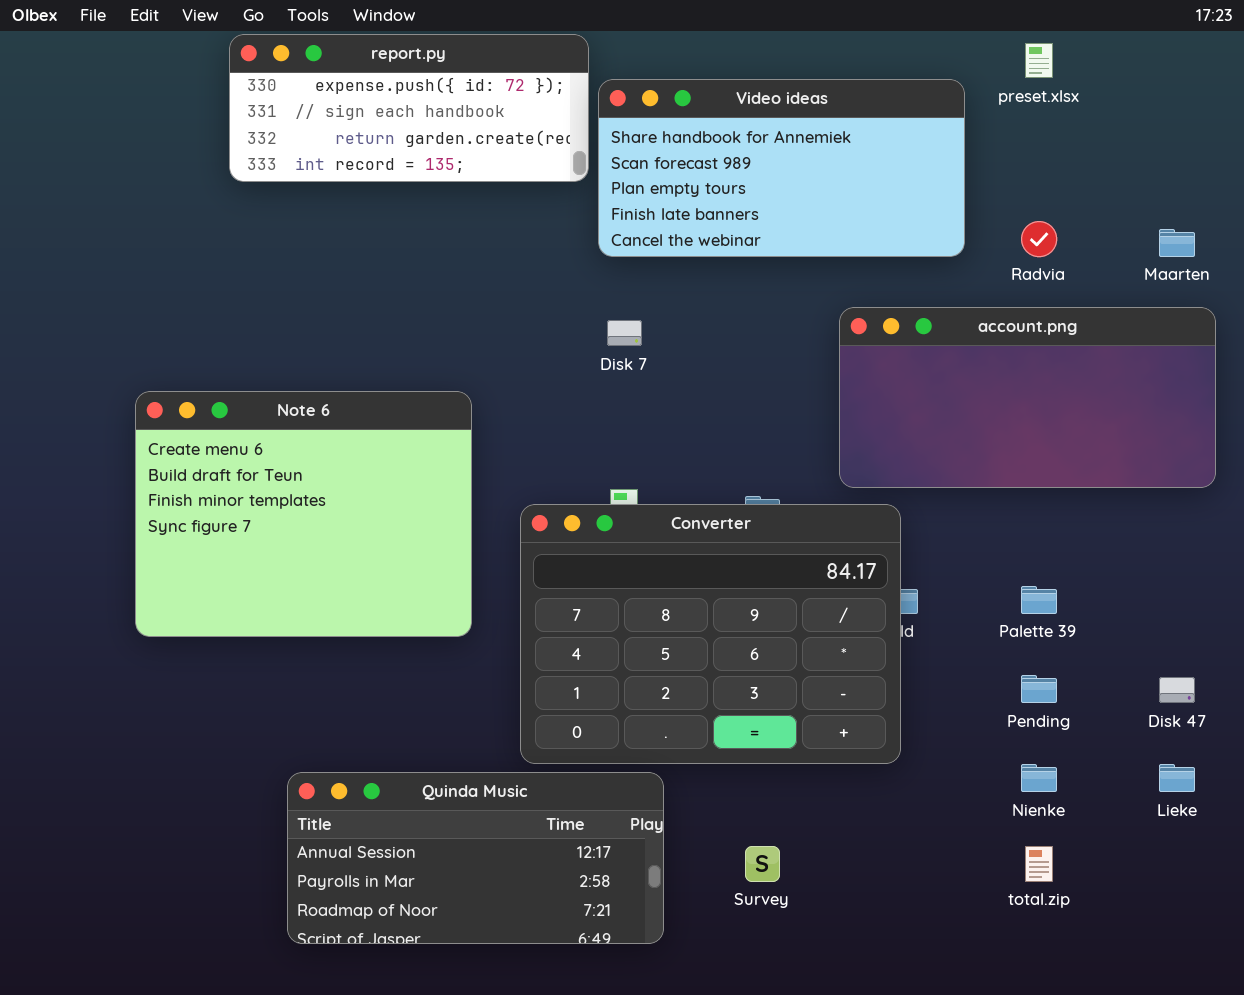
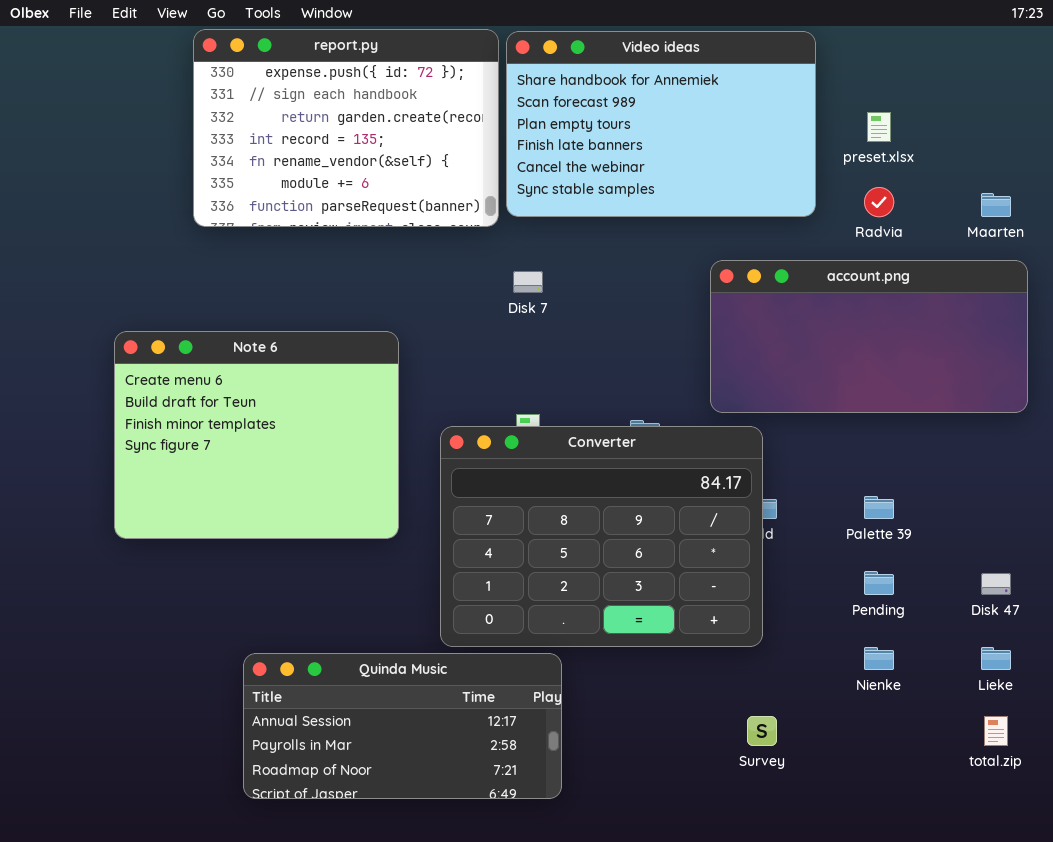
report.py: [229,34,589,182] -> [193,29,499,227], resized
preset.xlsx: [1025,43,1053,78] -> [867,112,891,142], moved
Video ideas: [598,79,965,257] -> [506,31,816,217], resized
Survey: [745,846,780,882] -> [747,716,777,746], moved
total.zip: [1025,846,1053,882] -> [984,716,1008,746], moved

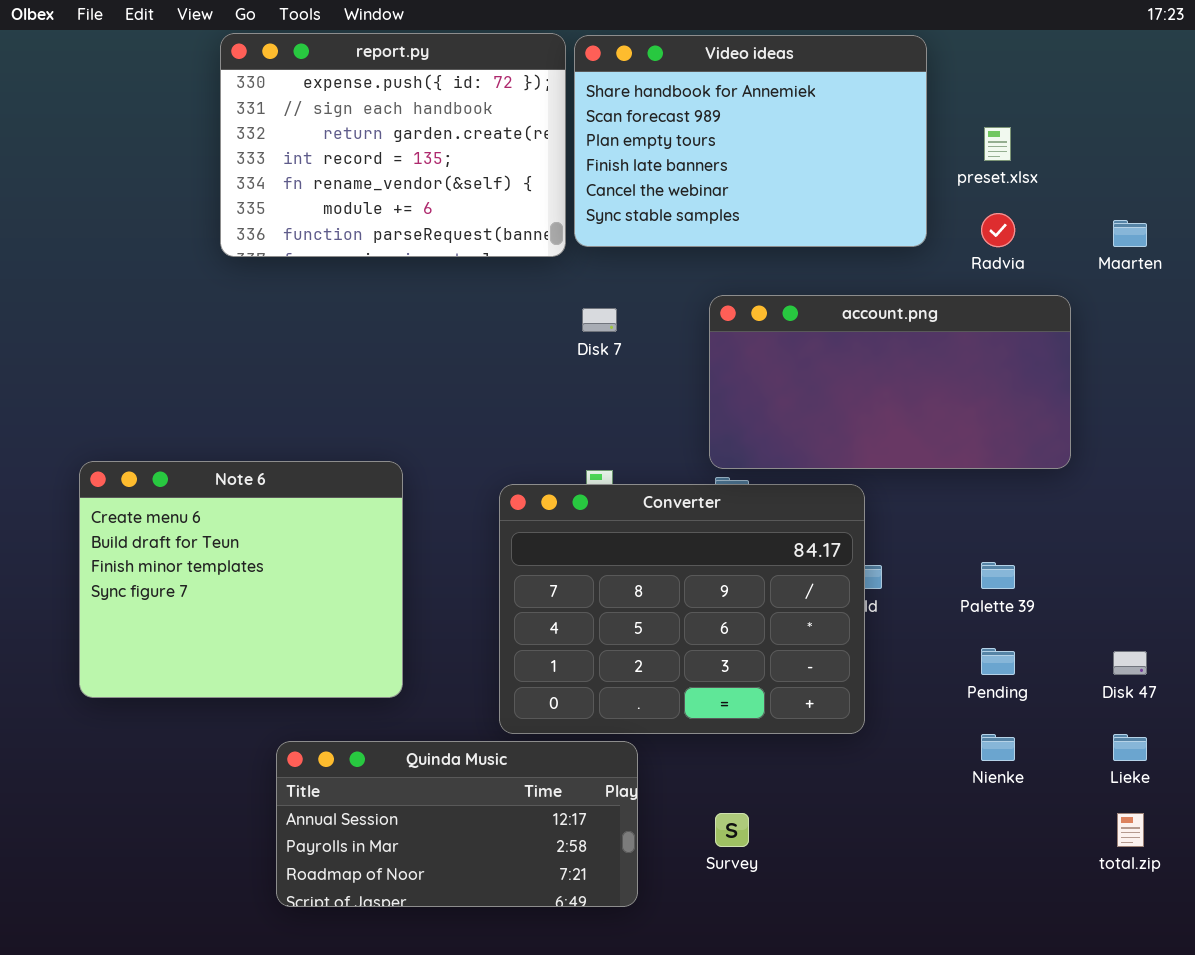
account.png: [710,260,1028,413] -> [709,295,1071,469], moved
Note 6: [114,331,399,539] -> [79,461,403,698], moved
Survey: [747,716,777,746] -> [715,813,749,847], moved

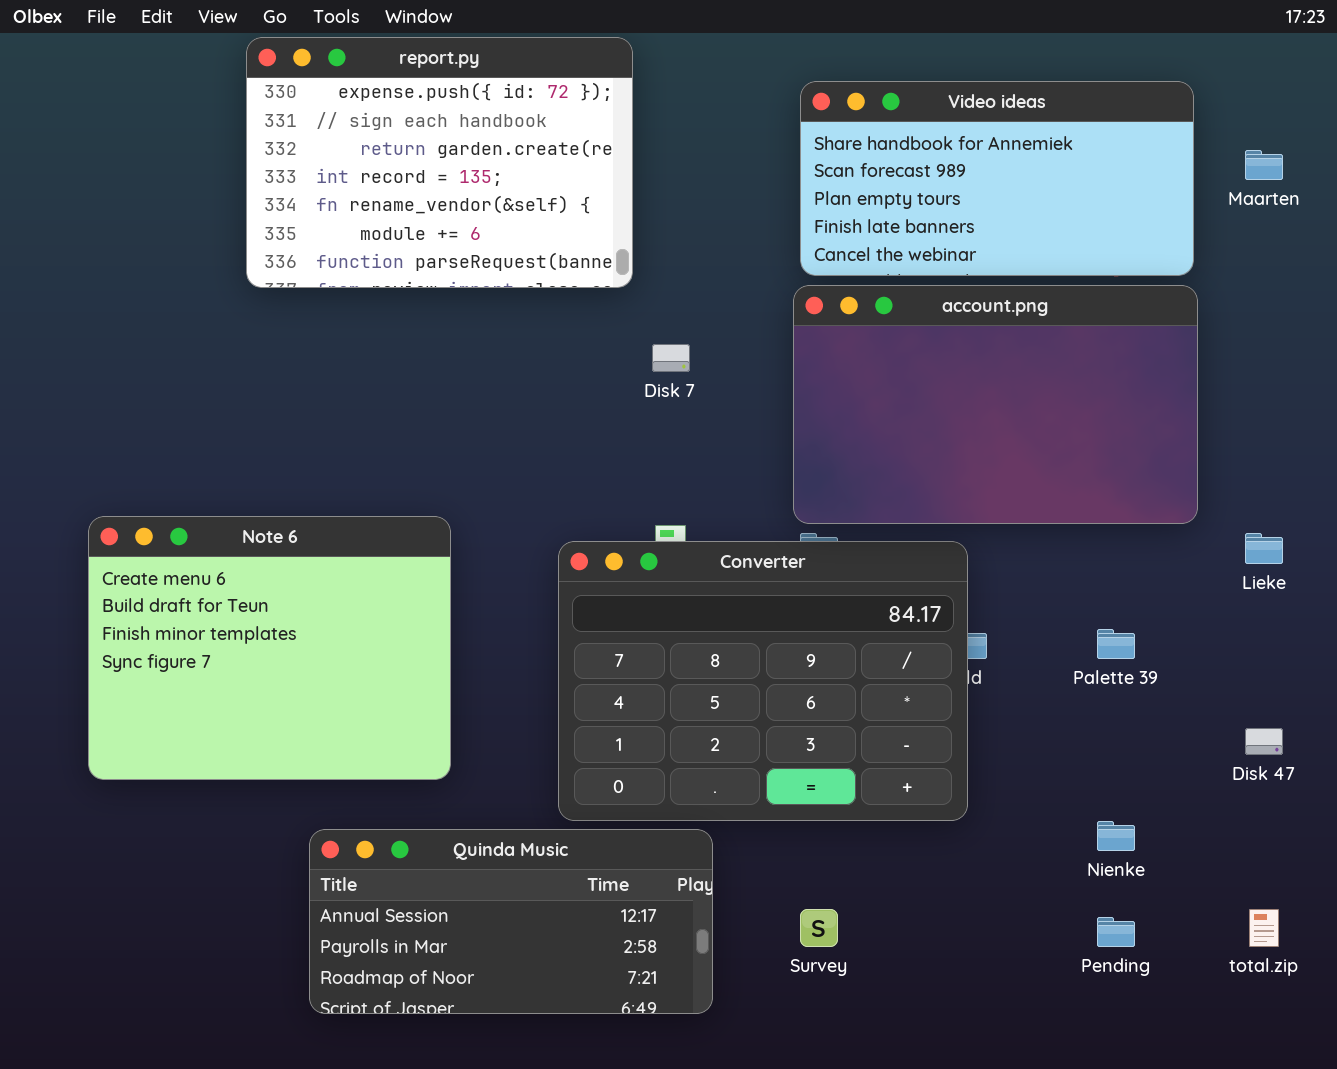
Video ideas: [574,35,927,247] -> [800,81,1194,276], moved, resized
Maarten: [1113,220,1147,247] -> [1245,150,1283,180], moved
account.png: [709,295,1071,469] -> [793,285,1198,524], resized
Pending: [981,648,1015,675] -> [1097,917,1135,947], moved
Lieke: [1113,734,1147,761] -> [1245,533,1283,564], moved

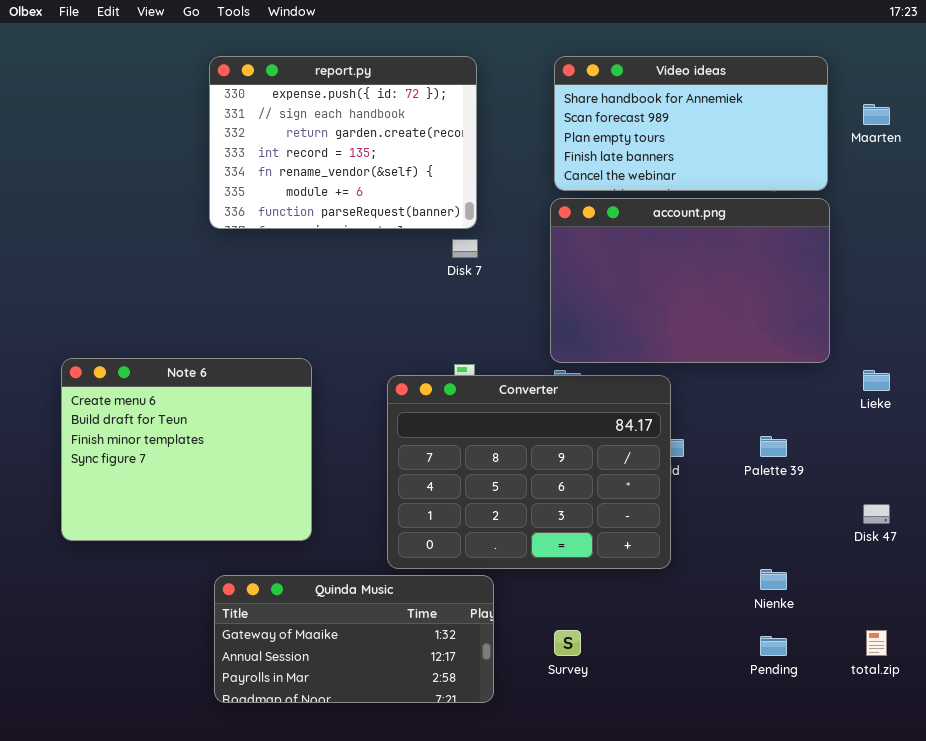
report.py: [246,37,633,288] -> [209,56,477,229], moved
Quinda Music: [309,829,713,1014] -> [214,575,494,703], scrolled up 1 row

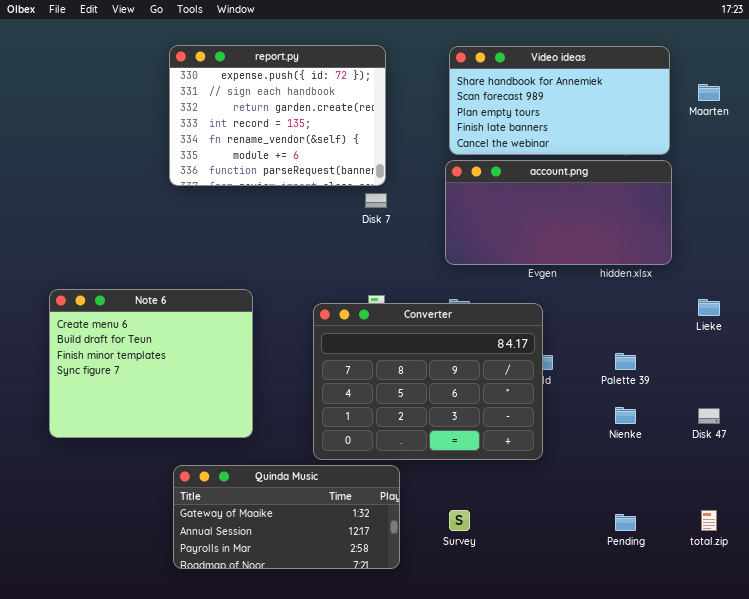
account.png: [550,198,830,363] -> [445,160,672,265], resized
Nienke: [760,569,787,590] -> [615,407,636,424], moved

